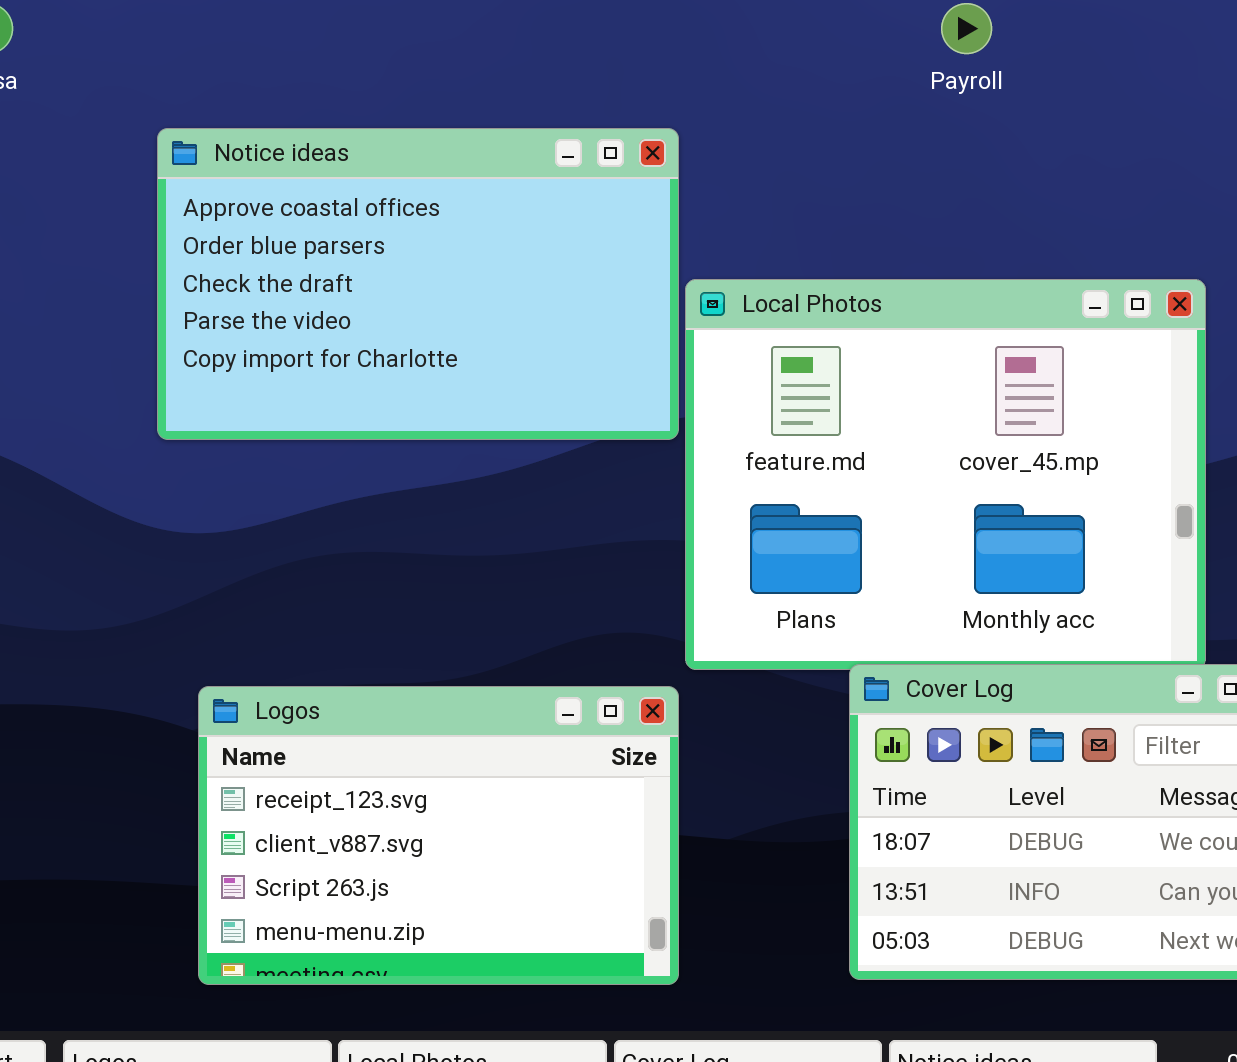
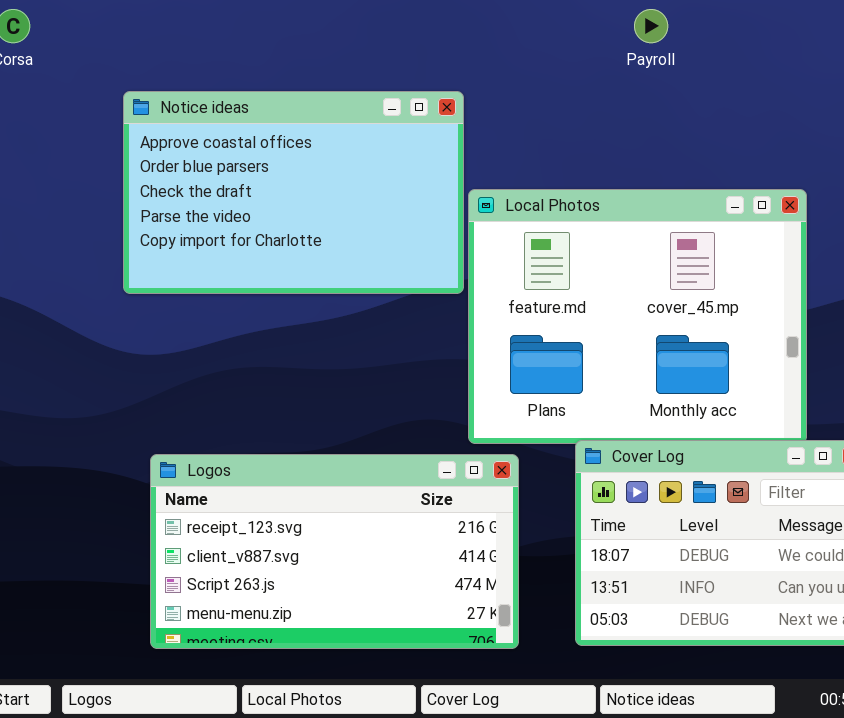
Logos: [198,686,679,985] -> [150,454,519,649], resized

